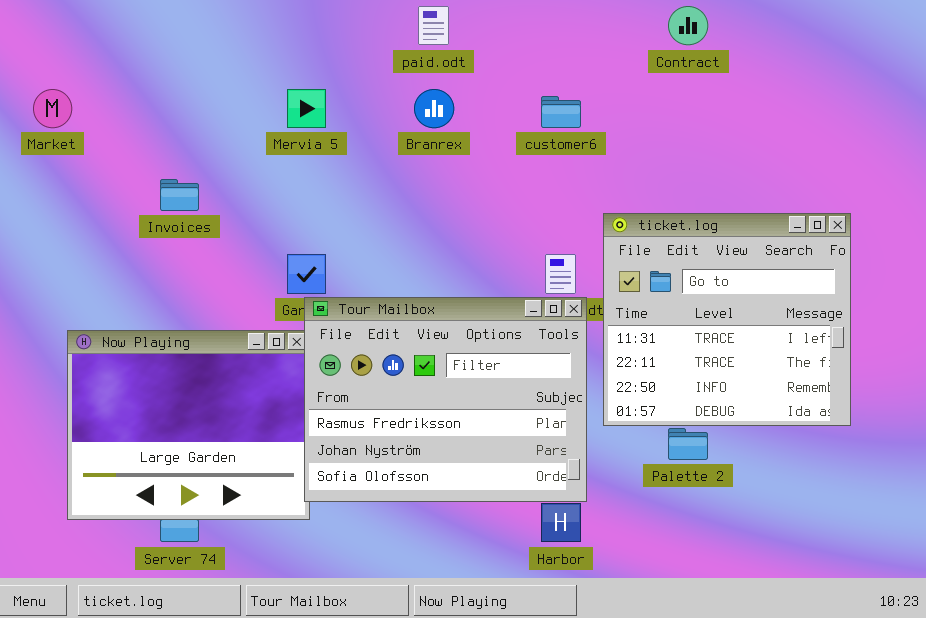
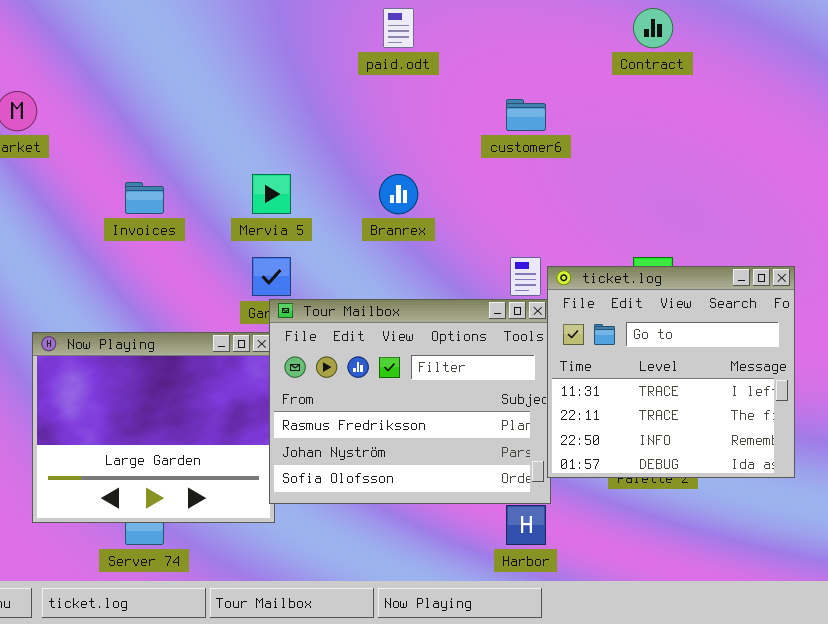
Mervia 5: [287,89,326,128] -> [252,174,291,214], moved
Branrex: [414,89,454,128] -> [379,174,418,214], moved
ticket.log: [603,213,851,426] -> [547,266,795,478], moved

